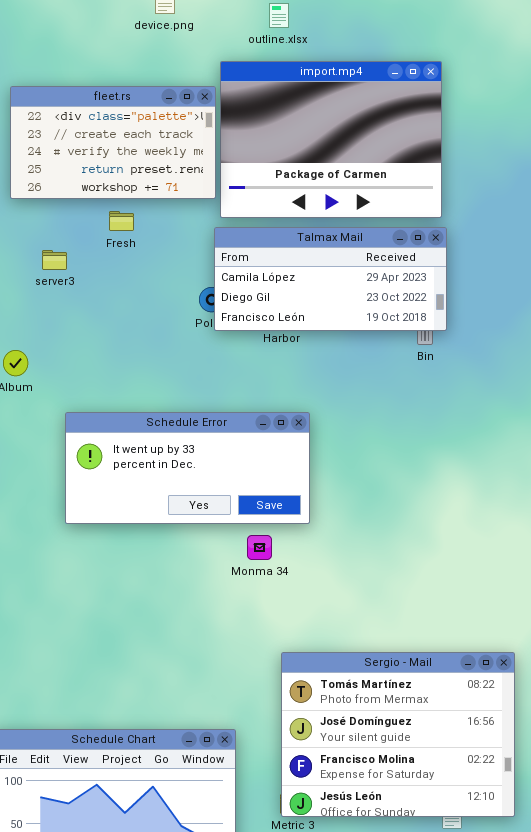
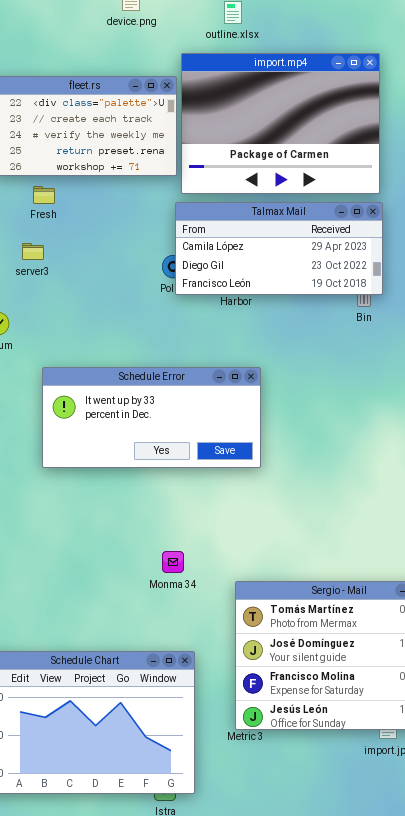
Fresh: [109,211,134,231] -> [33,186,55,204], moved
server3: [42,250,67,270] -> [22,243,44,260], moved
Monma 34: [247,535,272,560] -> [162,551,184,573], moved

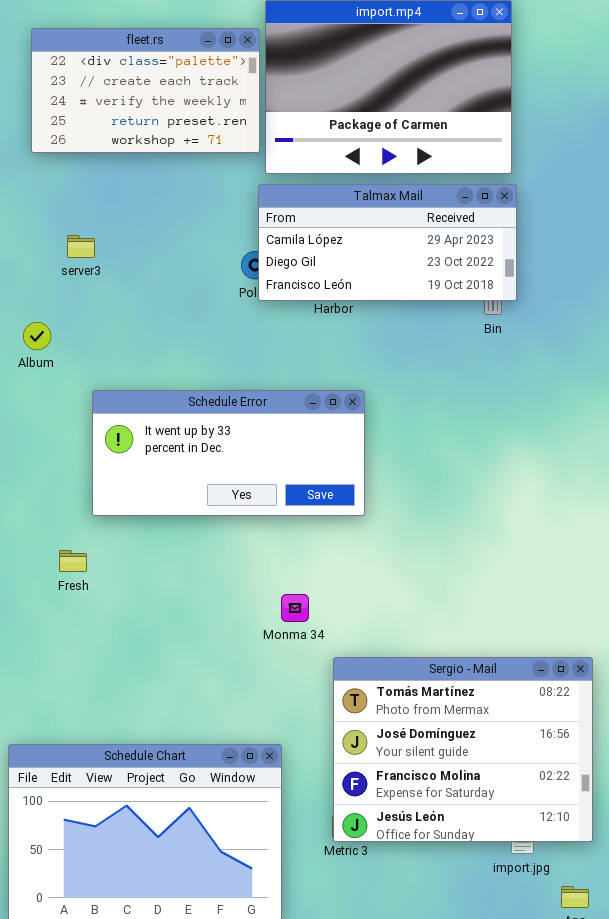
Fresh: [33,186,55,204] -> [59,550,87,572], moved
Monma 34: [162,551,184,573] -> [281,594,309,622], moved

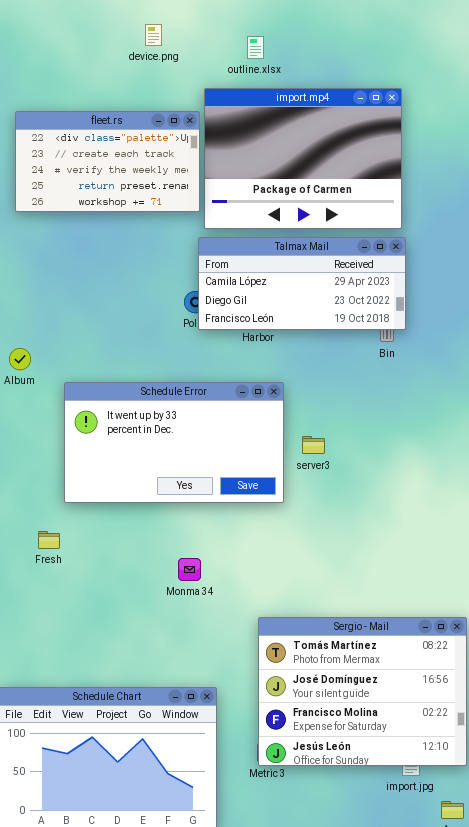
server3: [67,235,95,258] -> [302,436,325,454], moved
Schedule Error: [92,390,365,516] -> [64,382,284,503], resized
Monma 34: [281,594,309,622] -> [178,558,201,581], moved

